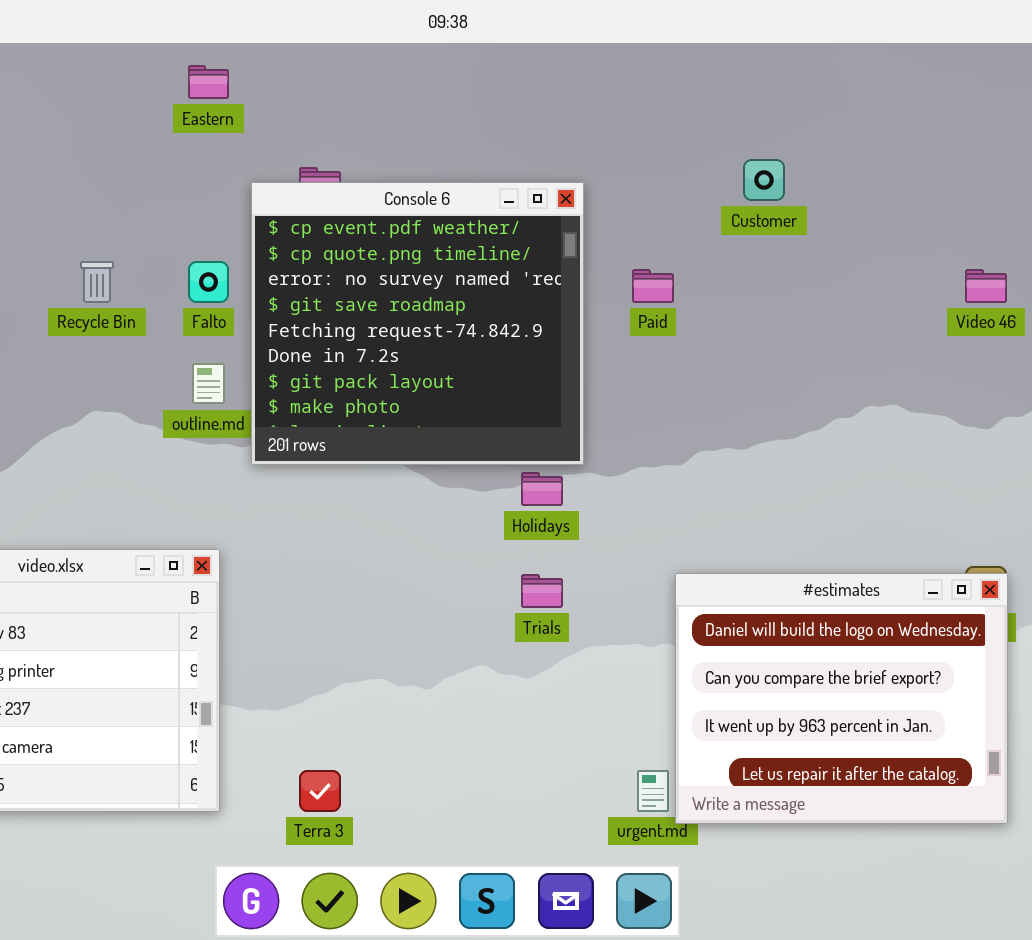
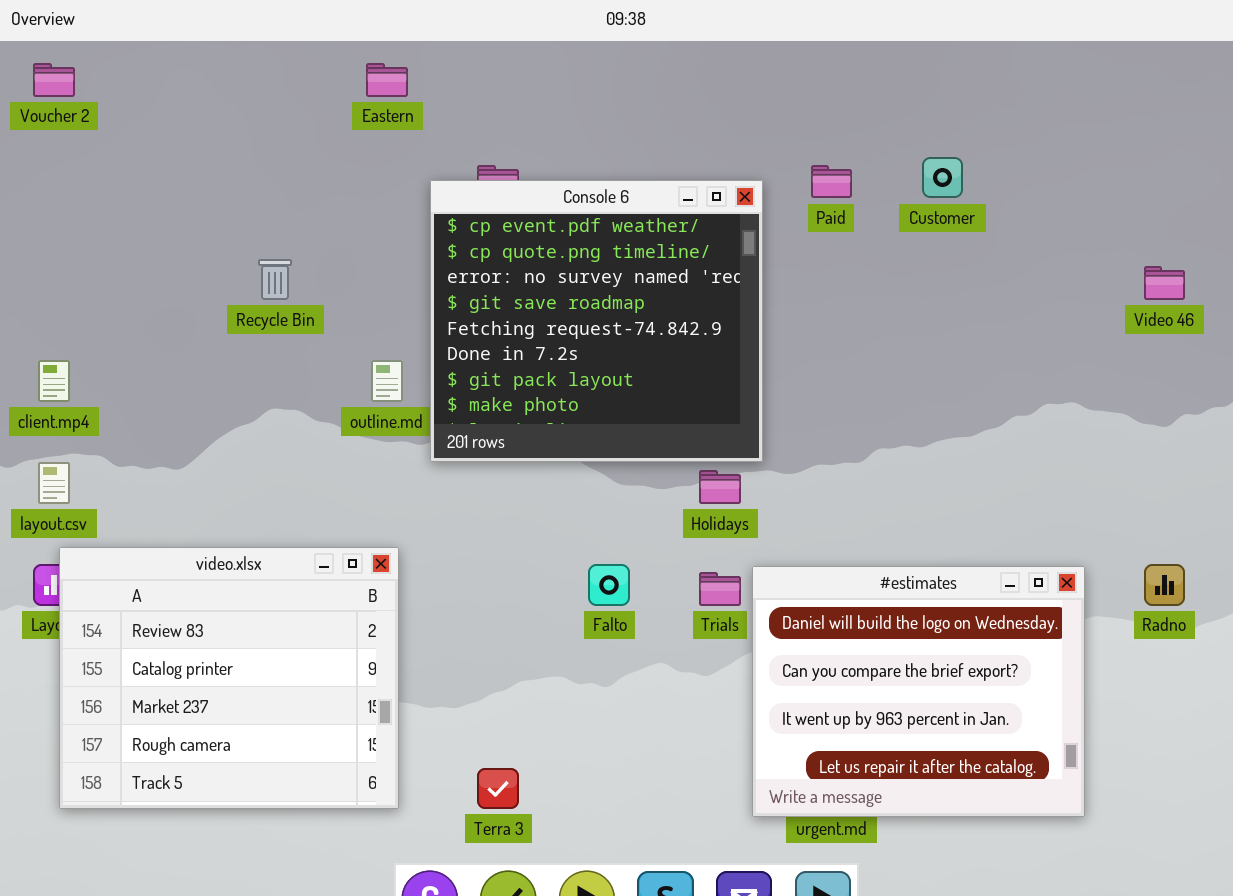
Falto: [188,261,229,303] -> [588,564,630,606], moved
Paid: [632,269,674,303] -> [811,165,852,198], moved
#estimates: [675,573,1008,824] -> [752,566,1085,817], moved

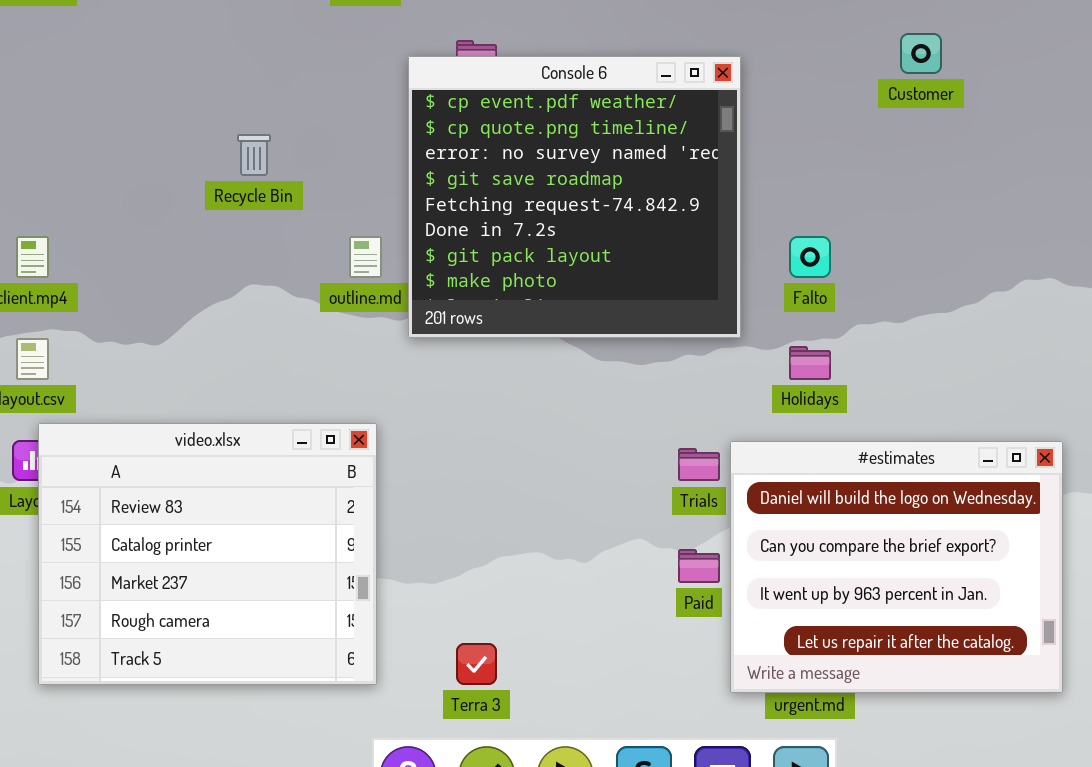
Paid: [811,165,852,198] -> [678,549,720,583], moved
Holidays: [699,470,741,504] -> [789,346,831,380], moved
Falto: [588,564,630,606] -> [789,236,831,278], moved

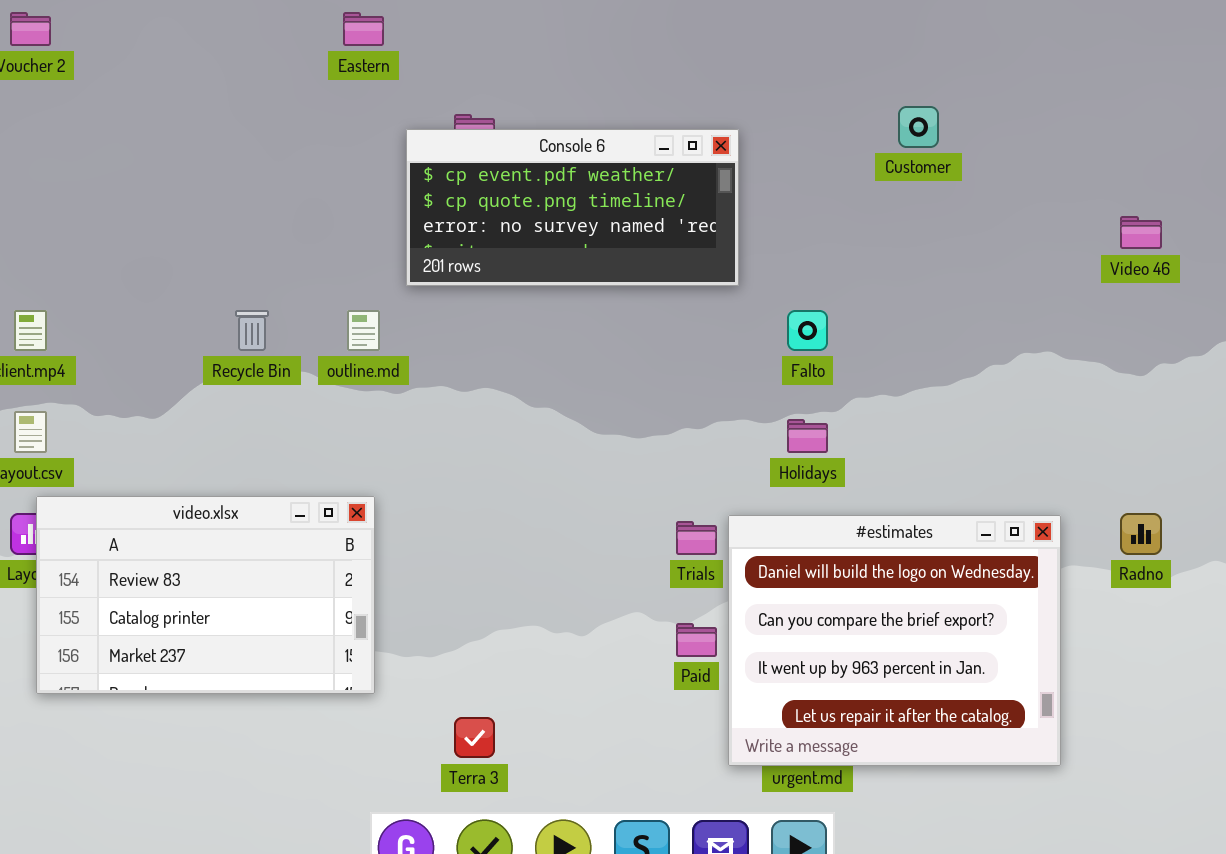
Console 6: [408,56,741,338] -> [406,129,739,286], resized
Recycle Bin: [237,134,271,176] -> [235,310,269,351], moved
video.xlsx: [38,423,377,685] -> [36,496,375,694], resized

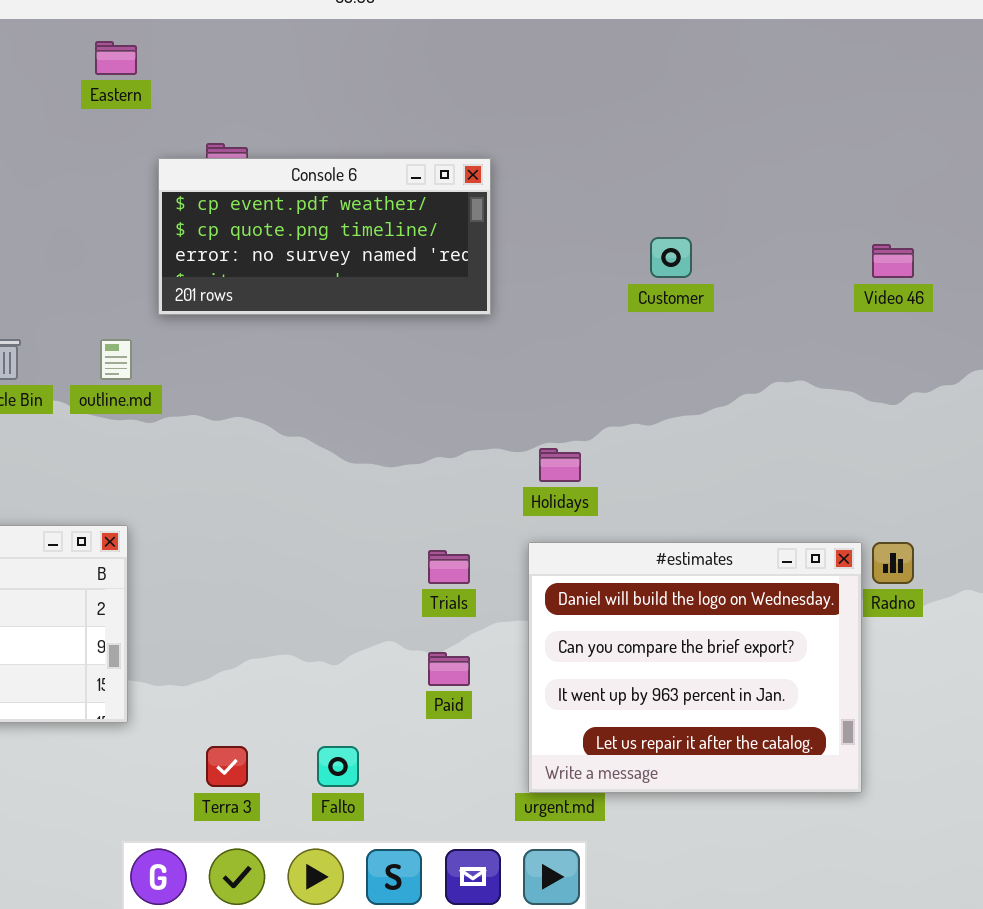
Customer: [898,106,939,148] -> [650,237,692,278], moved
Falto: [787,310,828,351] -> [317,746,359,787], moved
#estimates: [728,515,1061,766] -> [528,542,862,793], moved

